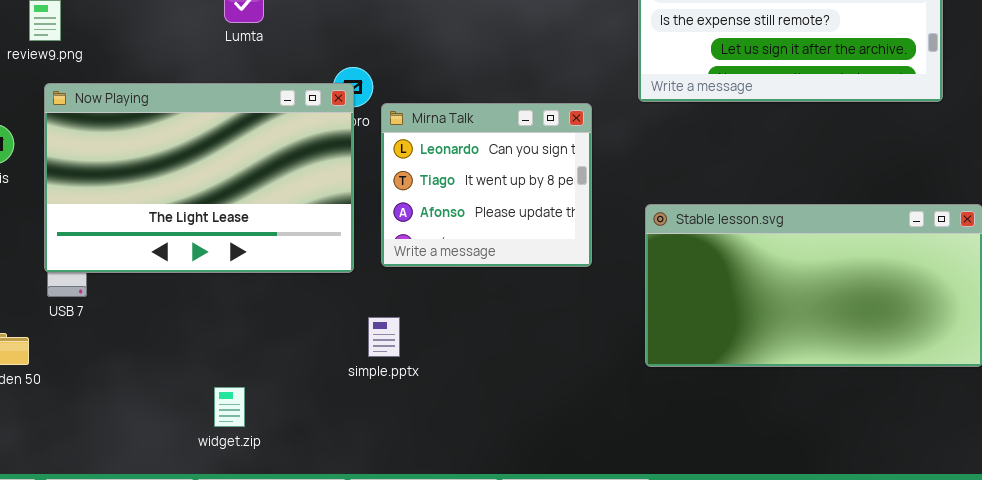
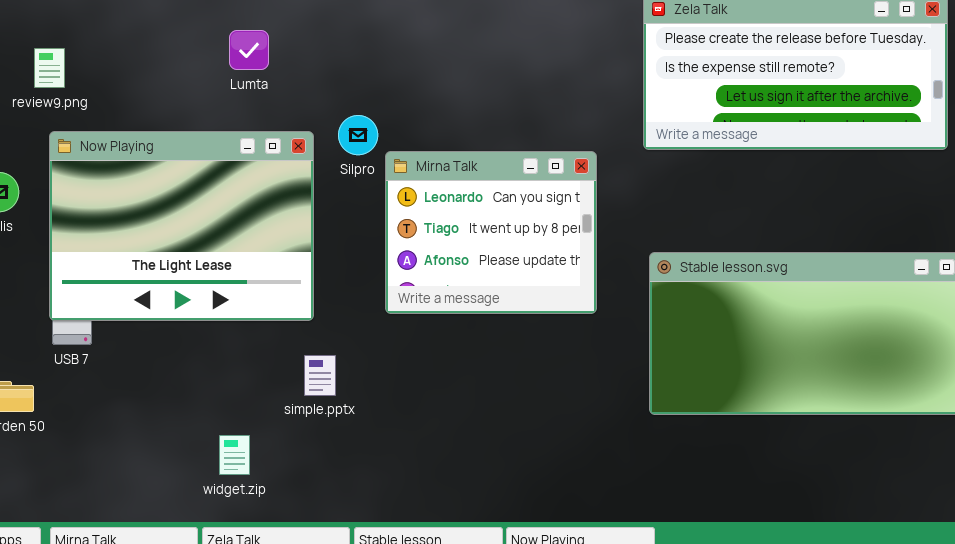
Now Playing: [44,83,354,273] -> [49,131,314,321], resized
simple.pptx: [368,317,400,357] -> [304,355,336,396], moved

